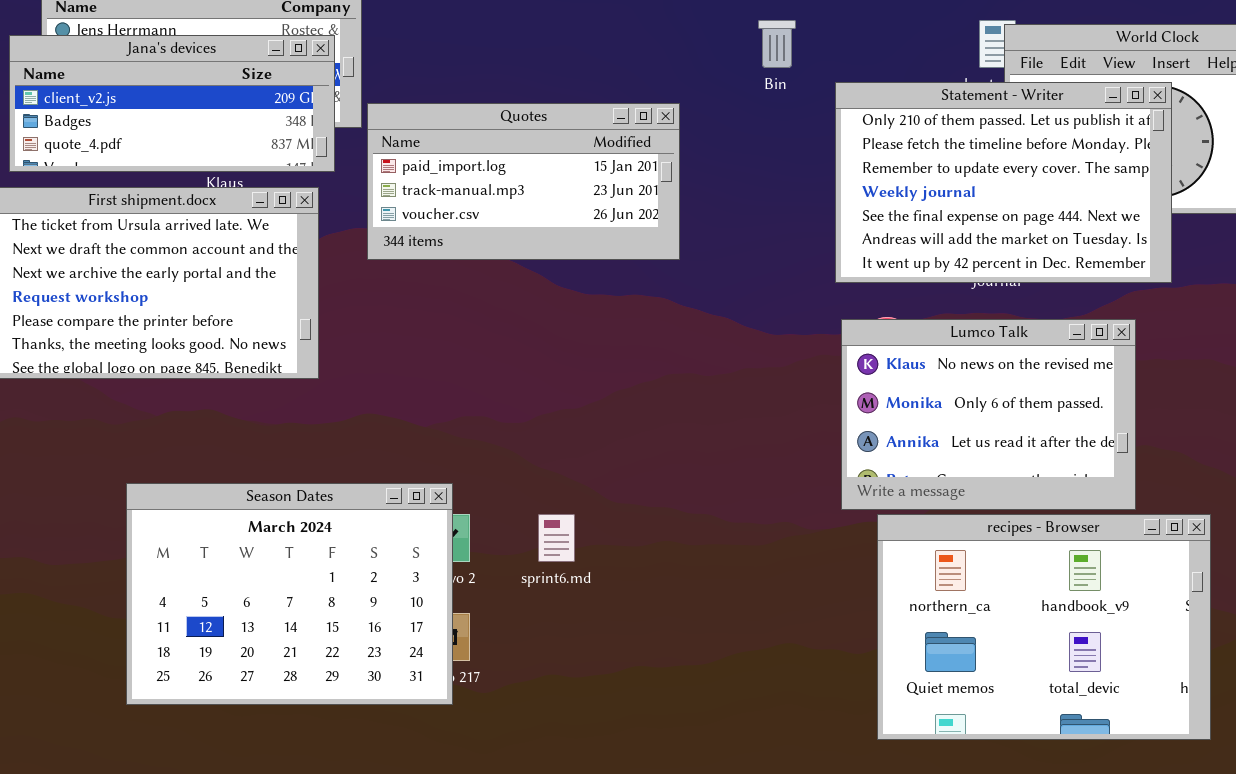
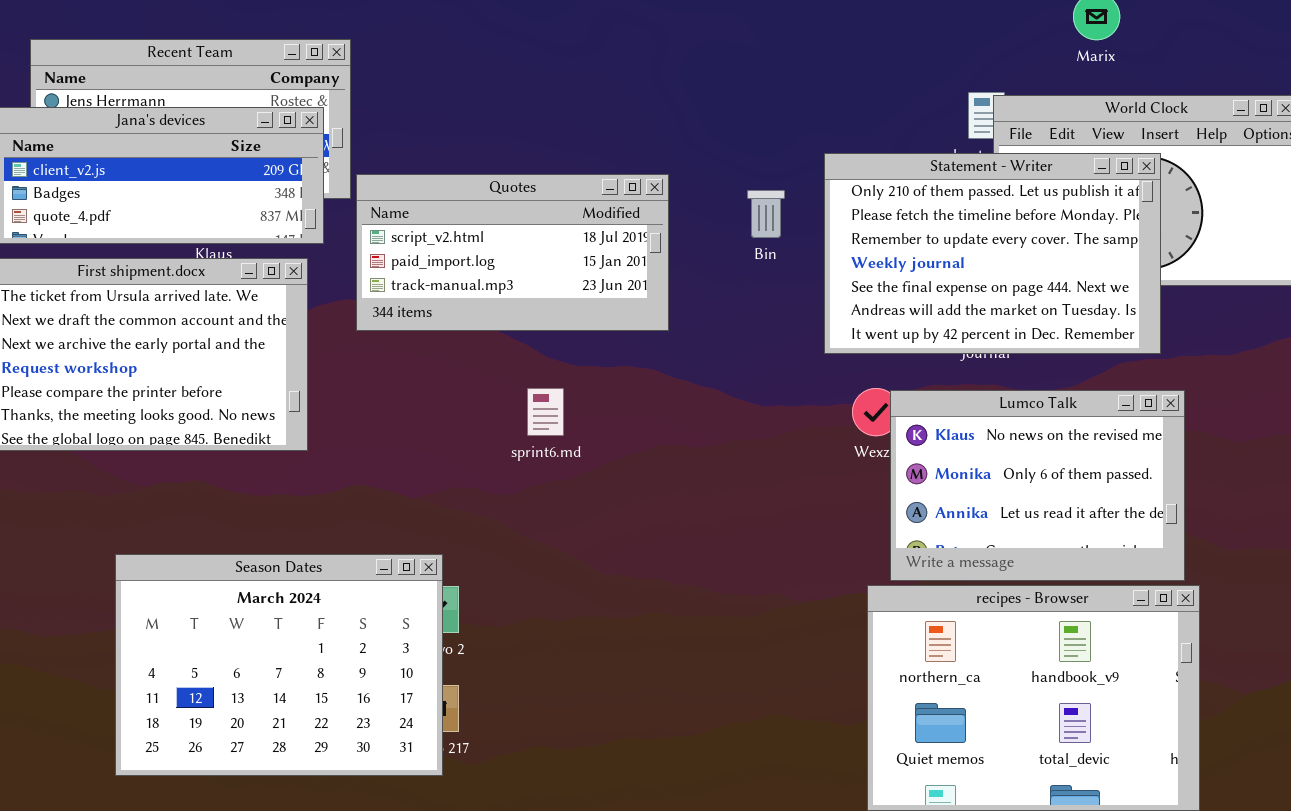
Bin: [758,20,796,68] -> [747,190,785,238], moved
Quotes: [367,103,680,260] -> [356,174,669,331], scrolled up 1 row
Lumco Talk: [841,319,1136,510] -> [890,390,1185,581], moved
sprint6.md: [538,514,575,562] -> [527,388,564,436], moved

